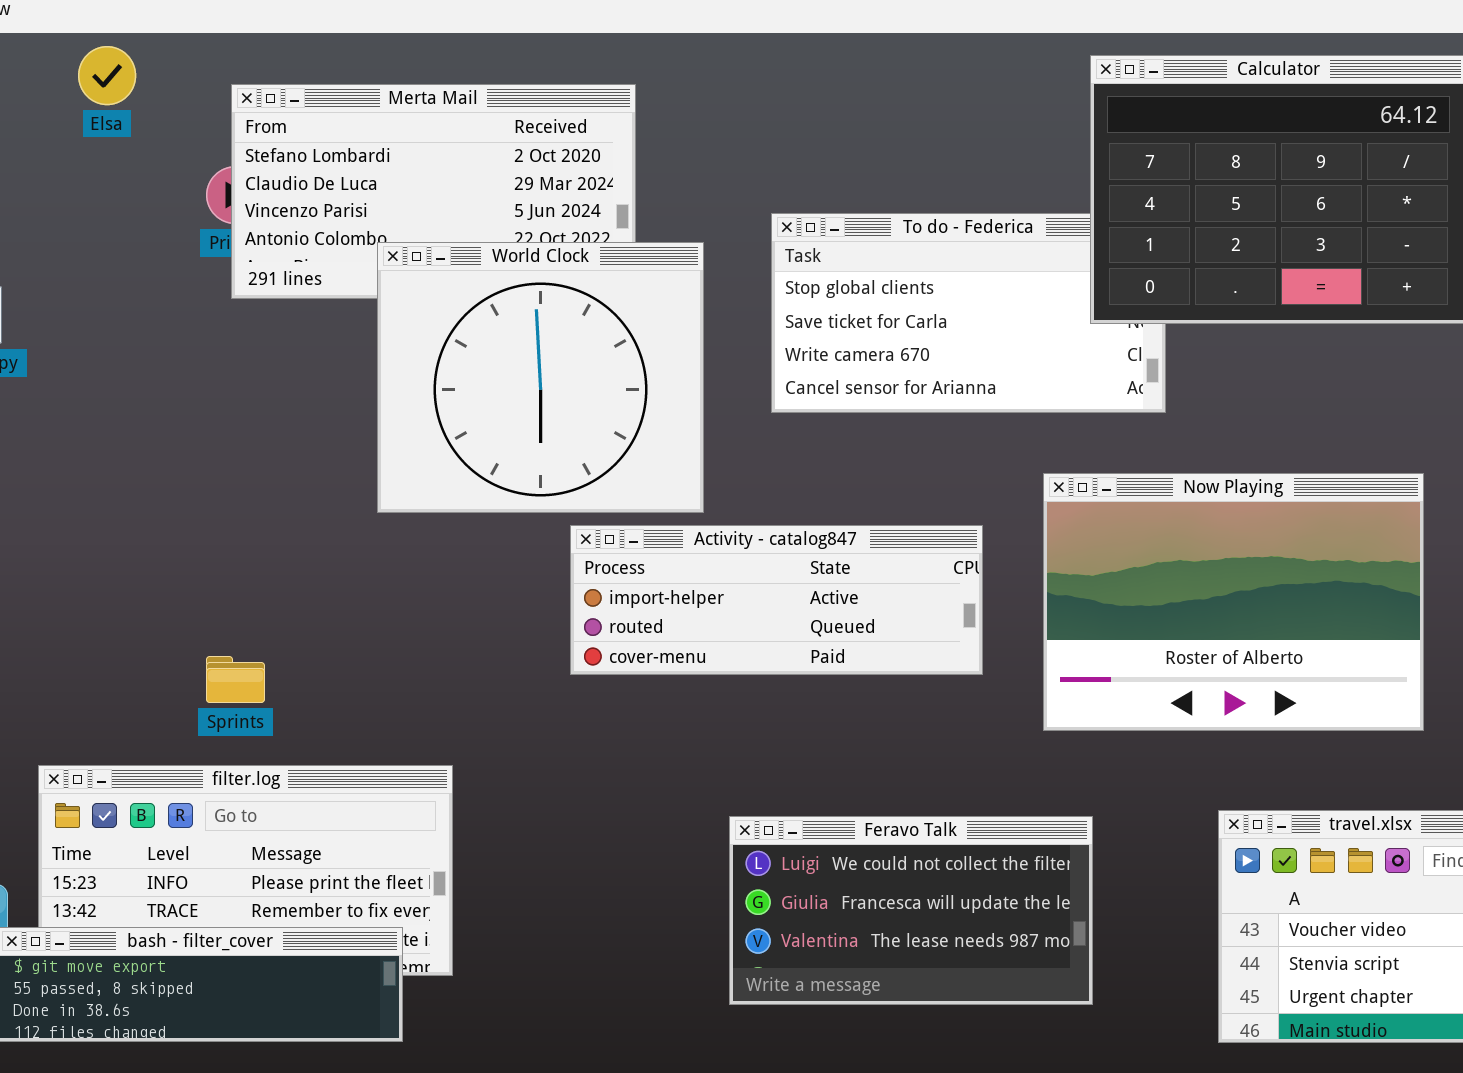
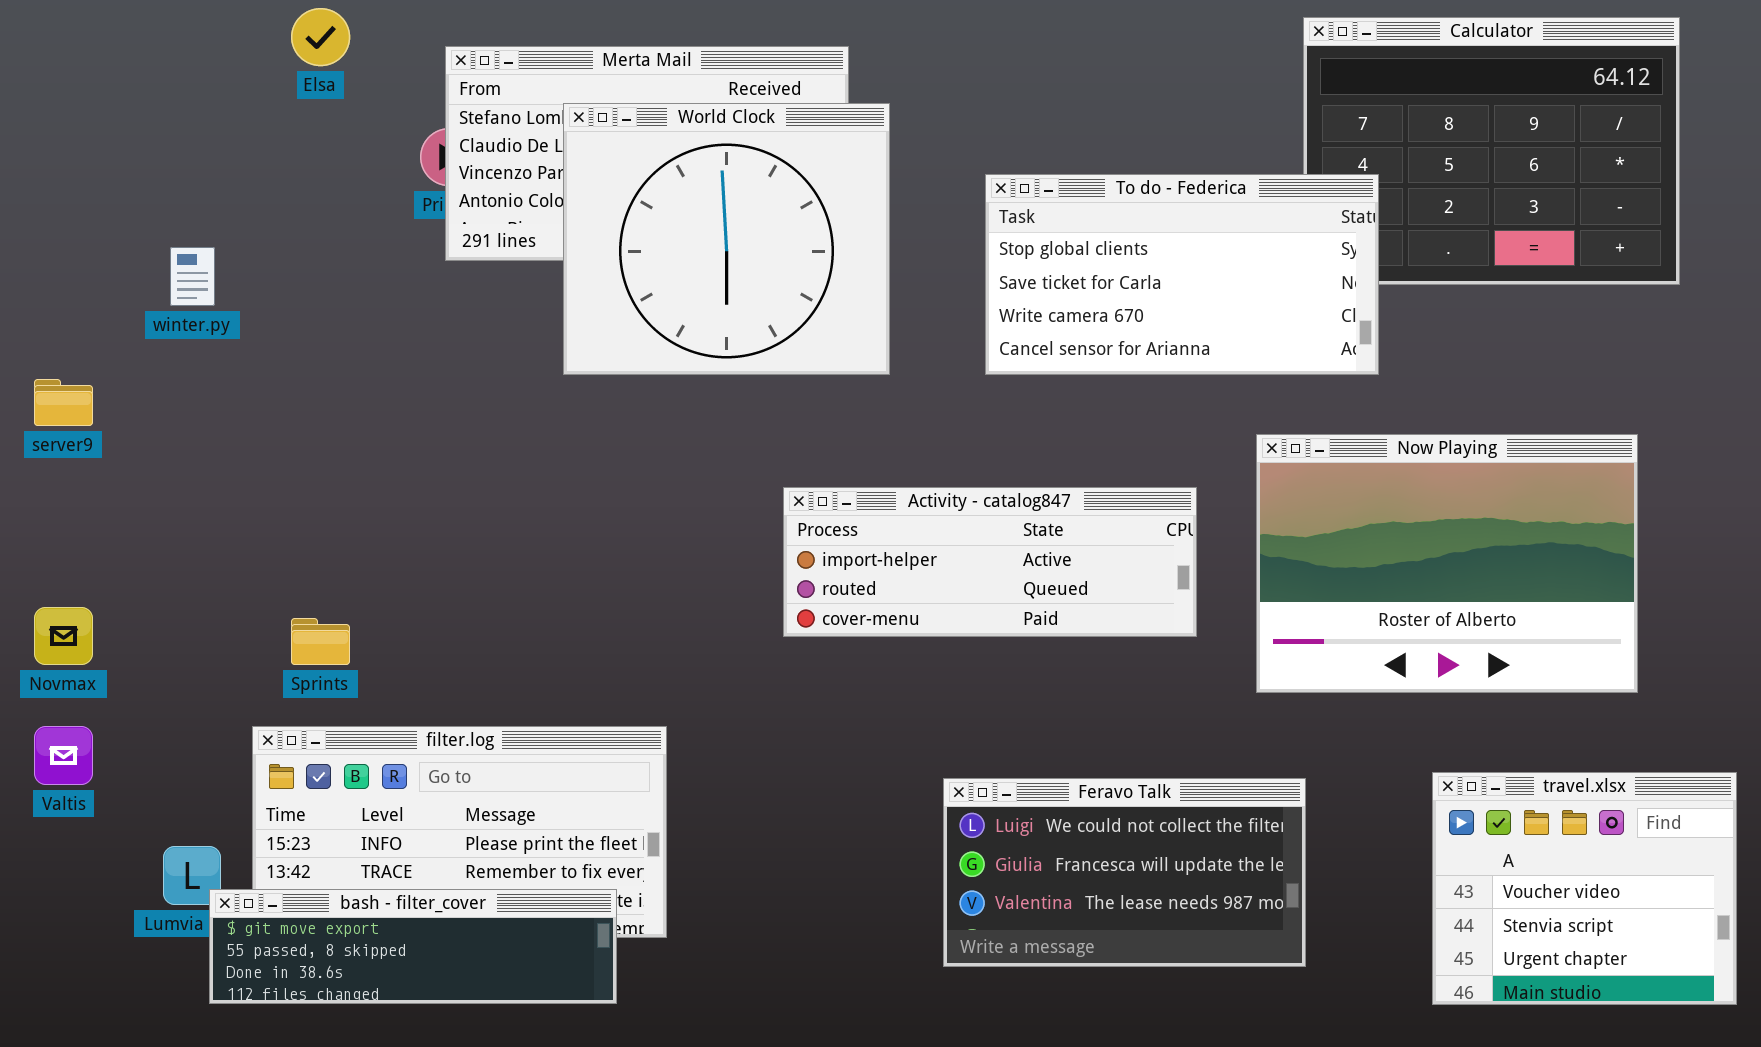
To do - Federica: [771,213,1166,413] -> [985,174,1379,375], raised
World Clock: [377,242,704,513] -> [563,103,890,375], moved
Sprints: [206,656,265,703] -> [291,618,350,665], moved

